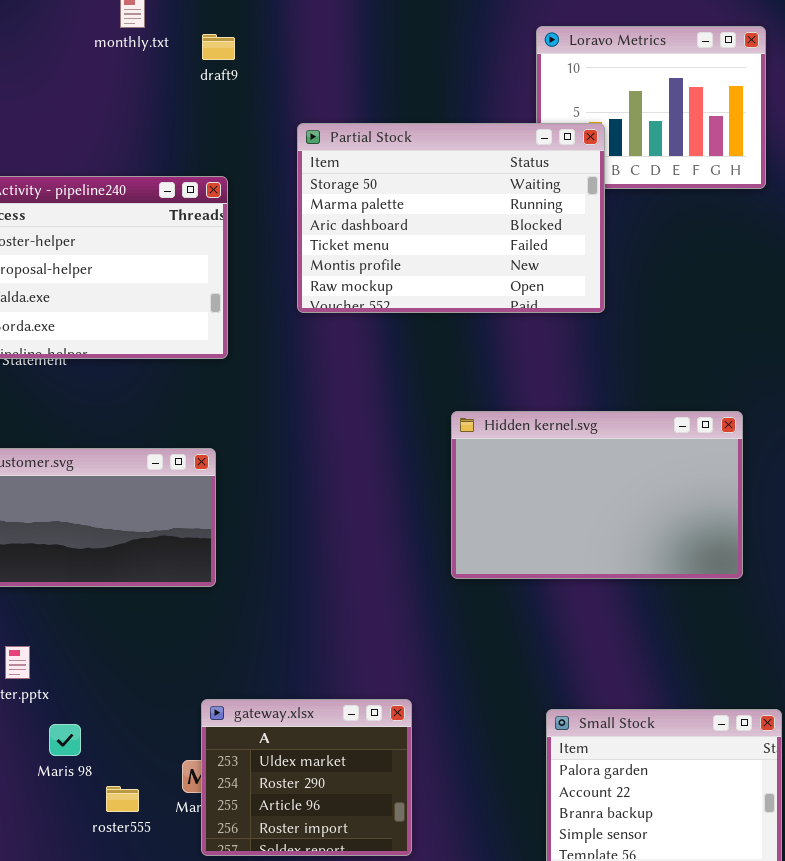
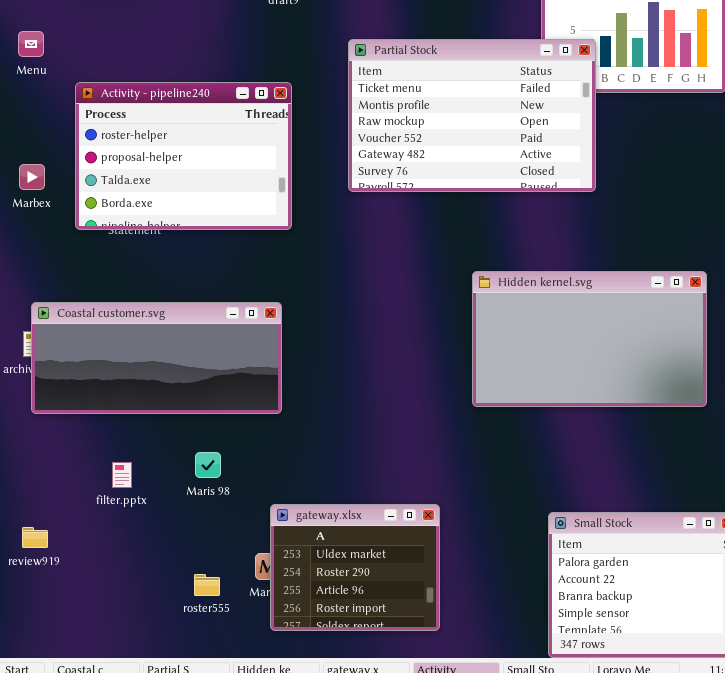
Partial Stock: [297,123,605,313] -> [348,39,596,192], scrolled down 3 rows
Maris 98: [49,724,81,756] -> [195,452,221,478], moved

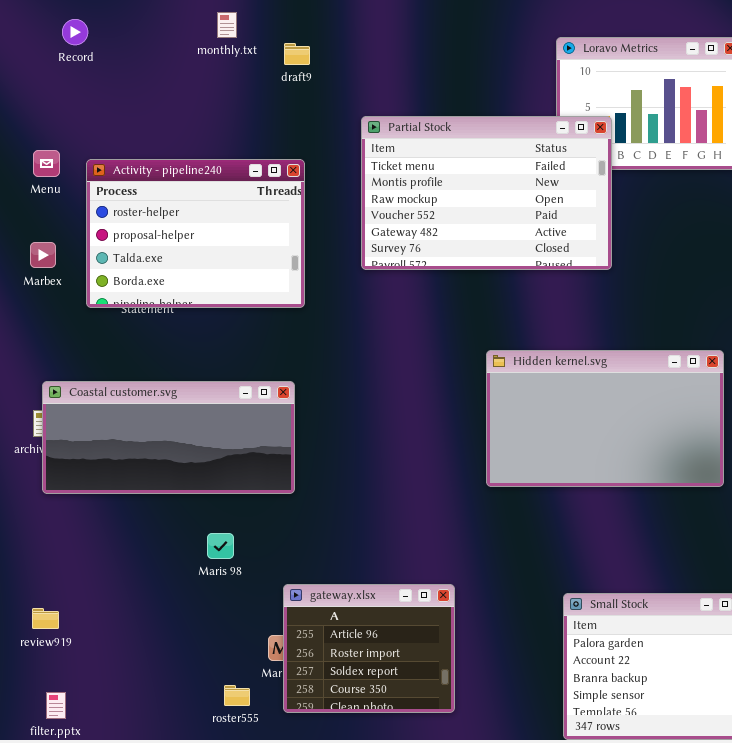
Menu: [18,31,44,57] -> [33,150,60,177], moved
filter.pptx: [112,462,132,488] -> [46,692,66,719], moved
gateway.xlsx: [270,504,440,631] -> [283,584,455,713], scrolled down 2 rows
roster555: [194,574,220,596] -> [224,685,250,706], moved

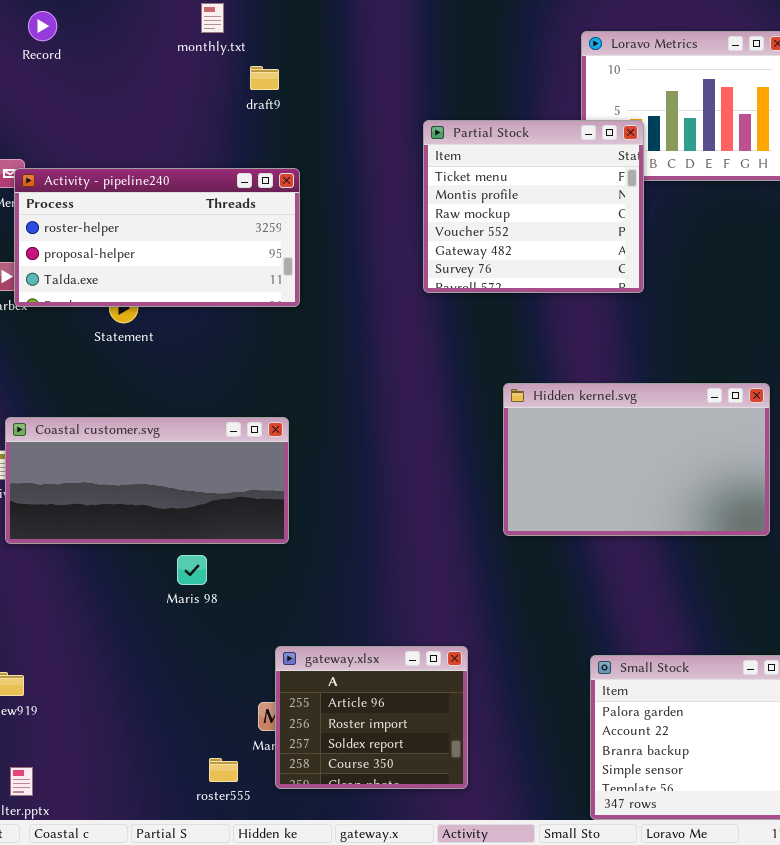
draft9: [284,43,310,65] -> [250,66,279,90], moved
Partial Stock: [361,116,612,270] -> [423,120,644,293], resized
Activity - pipeline240: [86,159,305,308] -> [14,168,300,307], resized
Maris 98: [207,533,234,559] -> [177,555,207,585], moved

